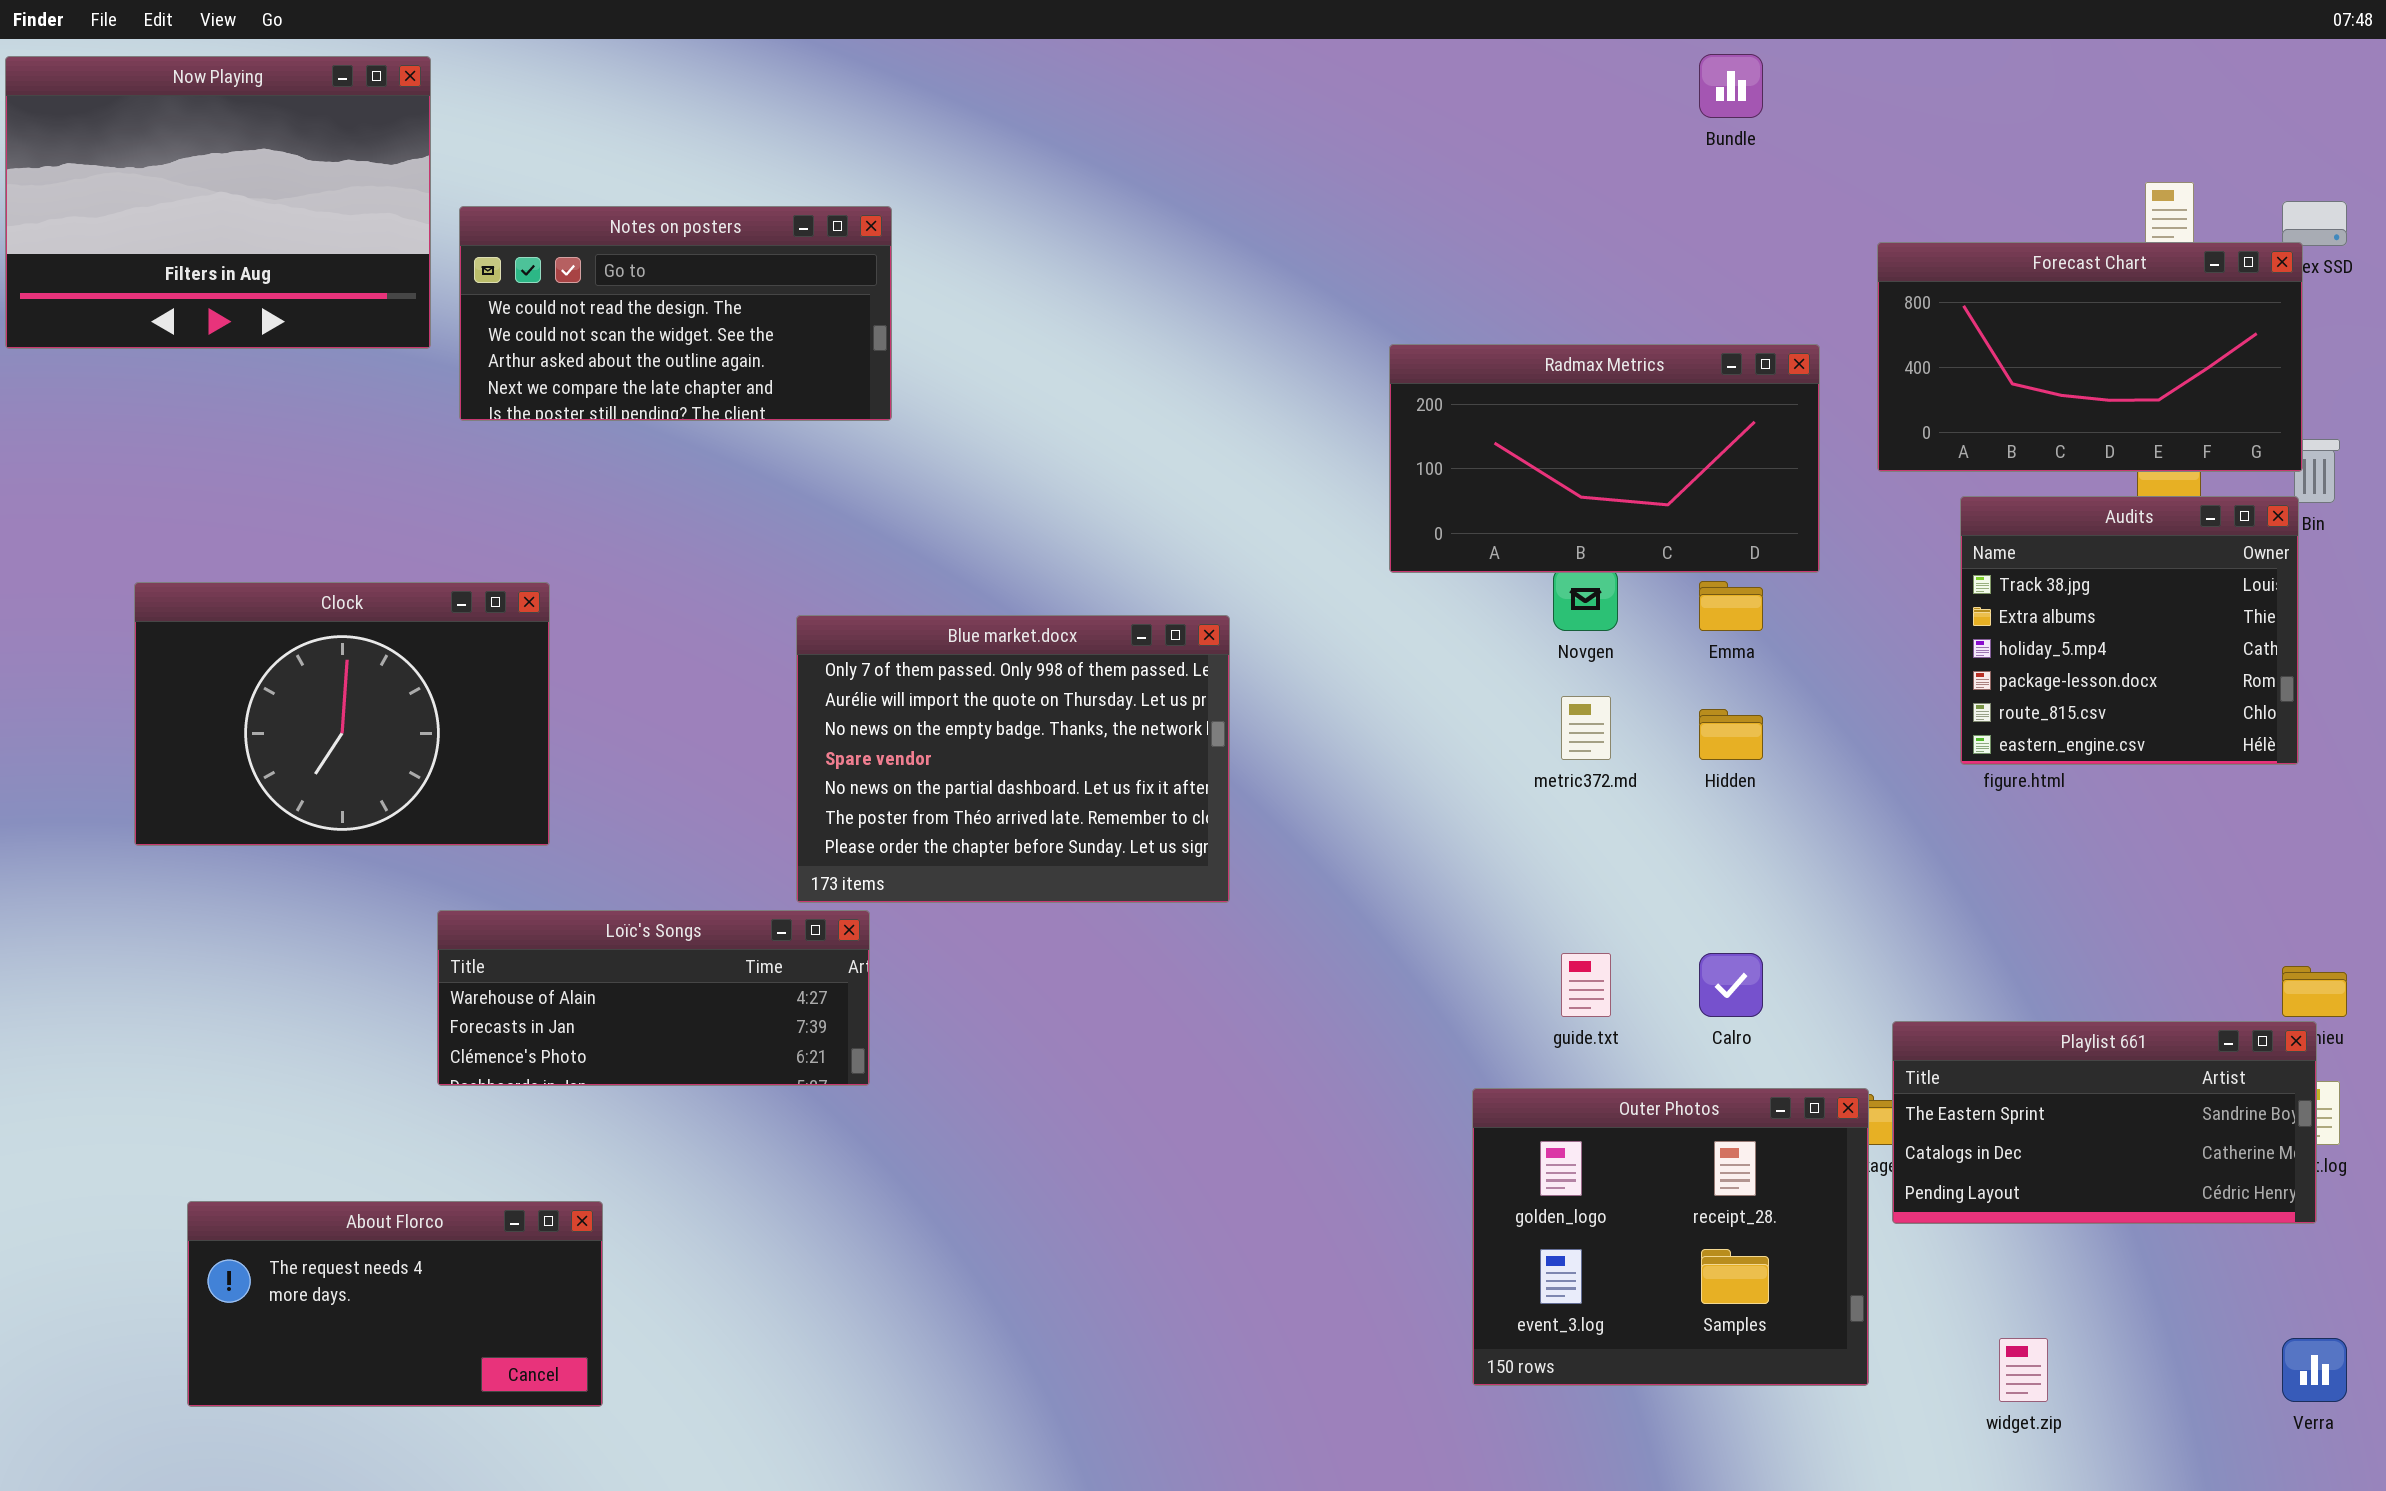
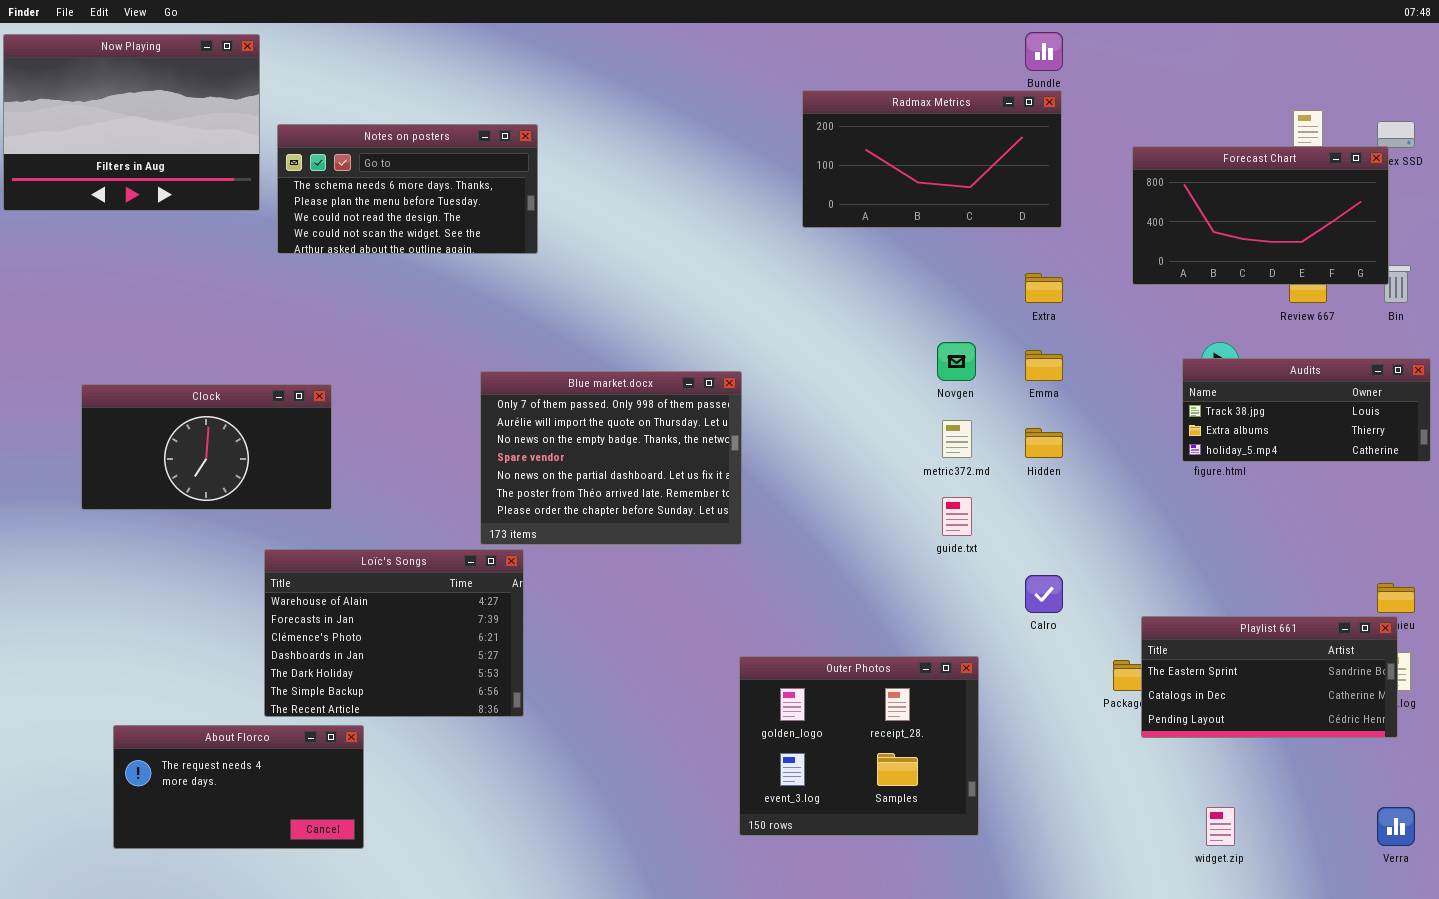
Notes on posters: [459,206,892,421] -> [277,124,538,254], scrolled up 2 rows
Radmax Metrics: [1389,344,1820,573] -> [802,90,1062,228], moved
Audits: [1960,496,2299,765] -> [1182,358,1431,462], resized
Clock: [134,582,550,846] -> [81,384,332,510], resized
Loïc's Songs: [437,910,870,1086] -> [264,549,524,717], resized
guide.txt: [1561,953,1611,1017] -> [942,497,972,536], moved
Outer Photos: [1472,1088,1869,1386] -> [739,656,979,836], moved

